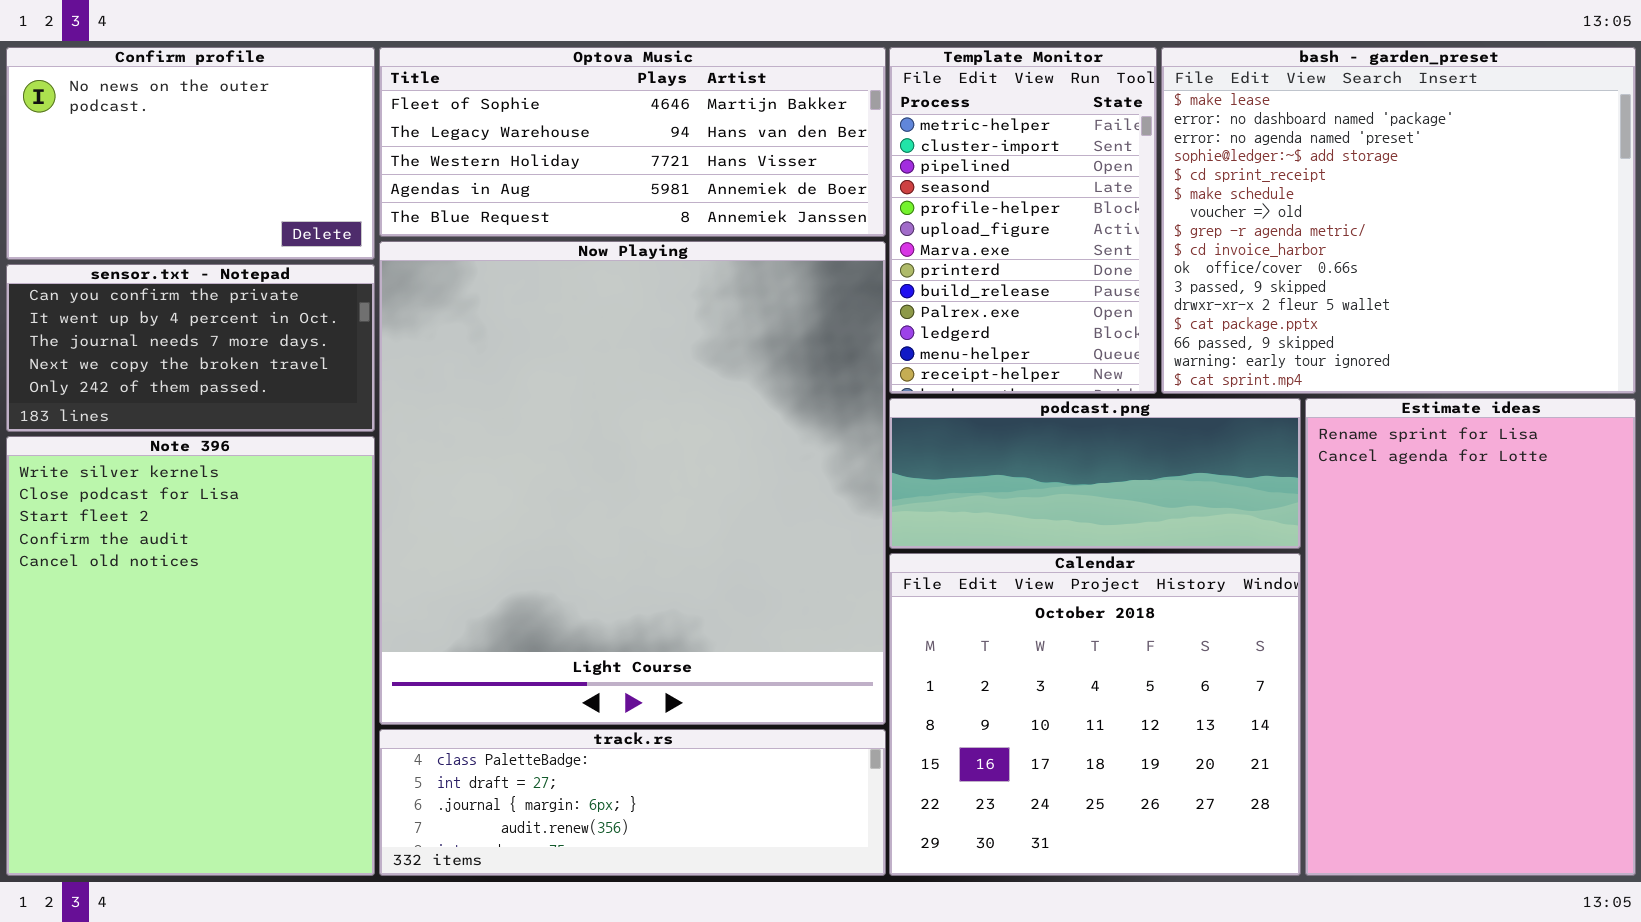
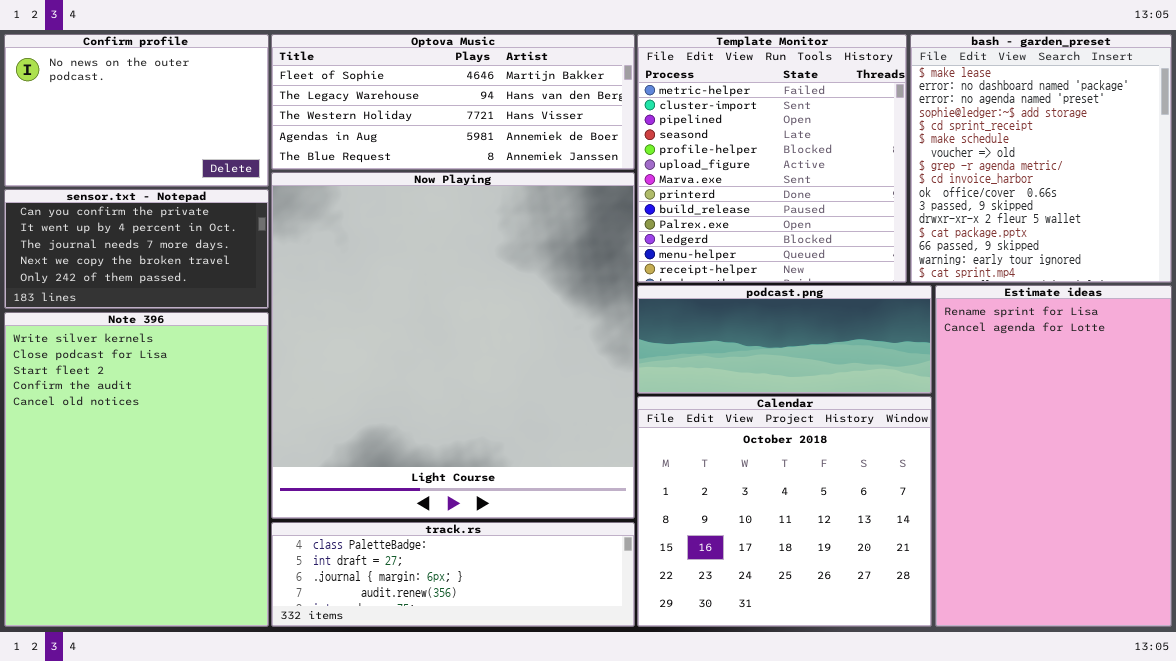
Template Monitor: [889,47,1157,394] -> [637,34,907,283], resized
bash - garden_preset: [1161,47,1636,394] -> [910,34,1172,283], resized

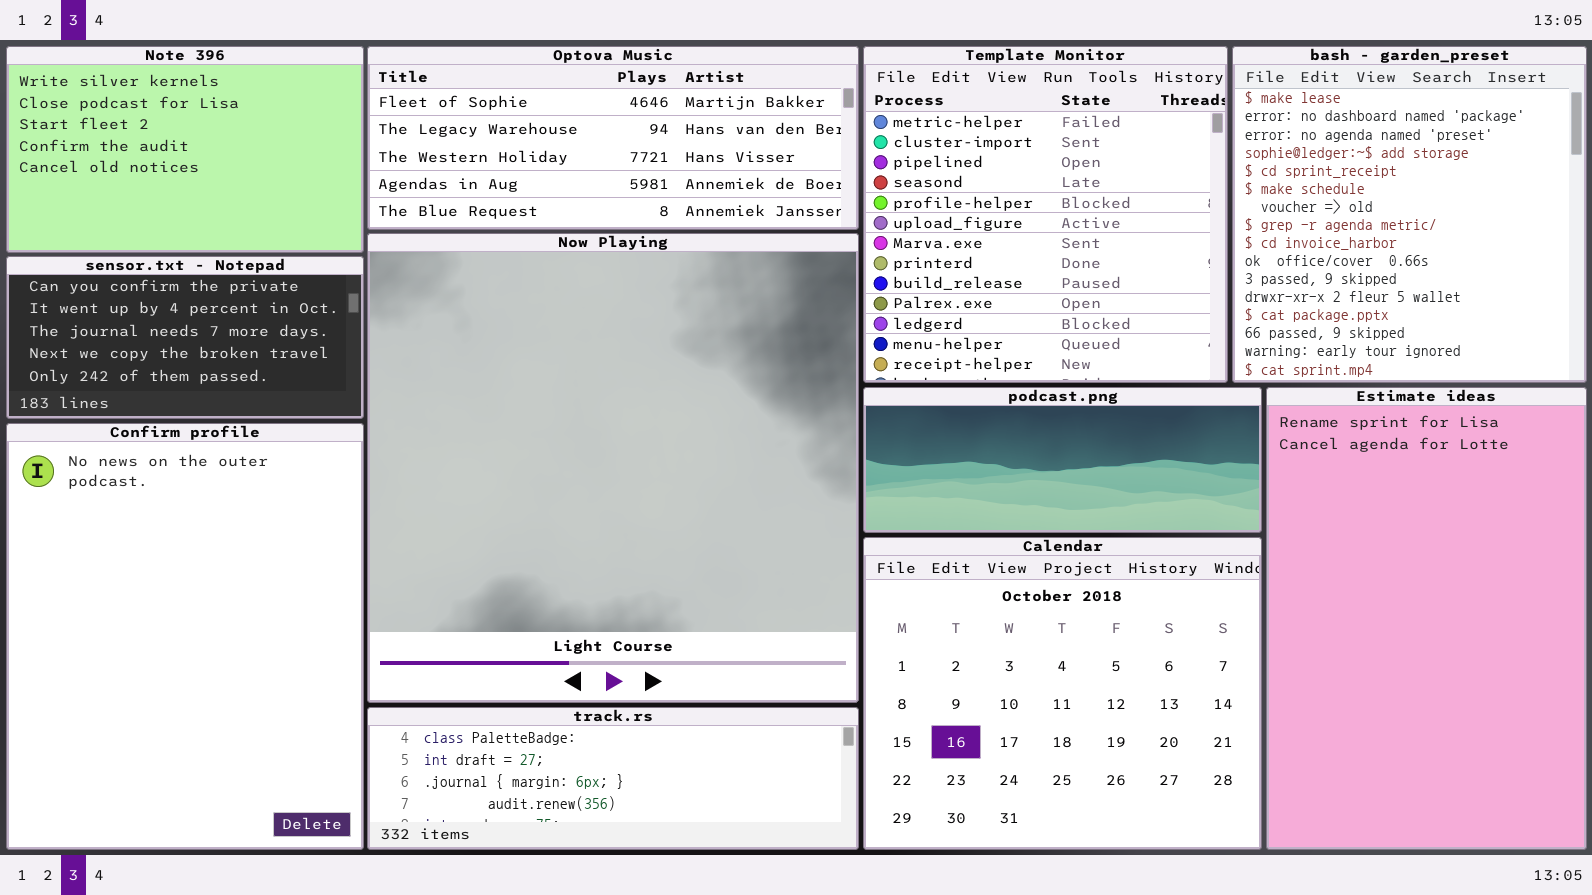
Confirm profile: [4,34,269,187] -> [6,423,364,850], moved, resized
Note 396: [4,312,269,627] -> [6,46,364,253], moved, resized

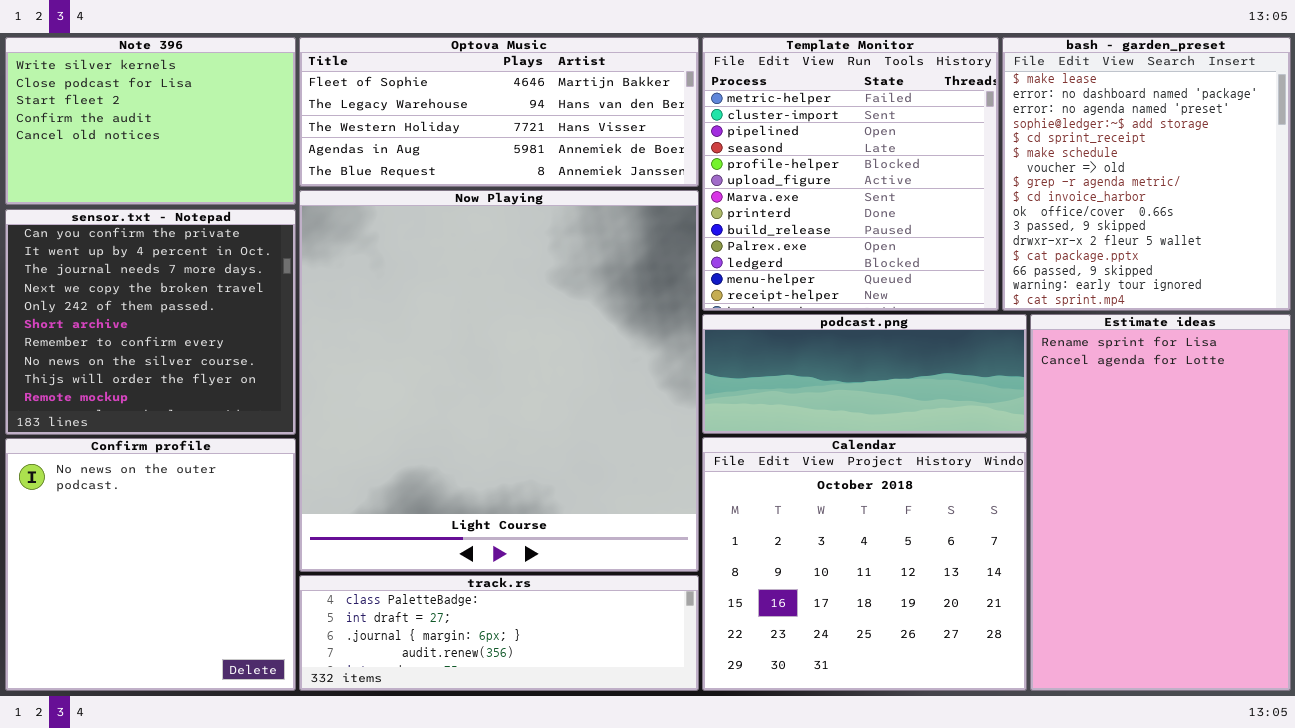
sensor.txt - Notepad: [6,256,364,419] -> [5,209,296,435], resized
Confirm profile: [6,423,364,850] -> [5,438,296,691], resized

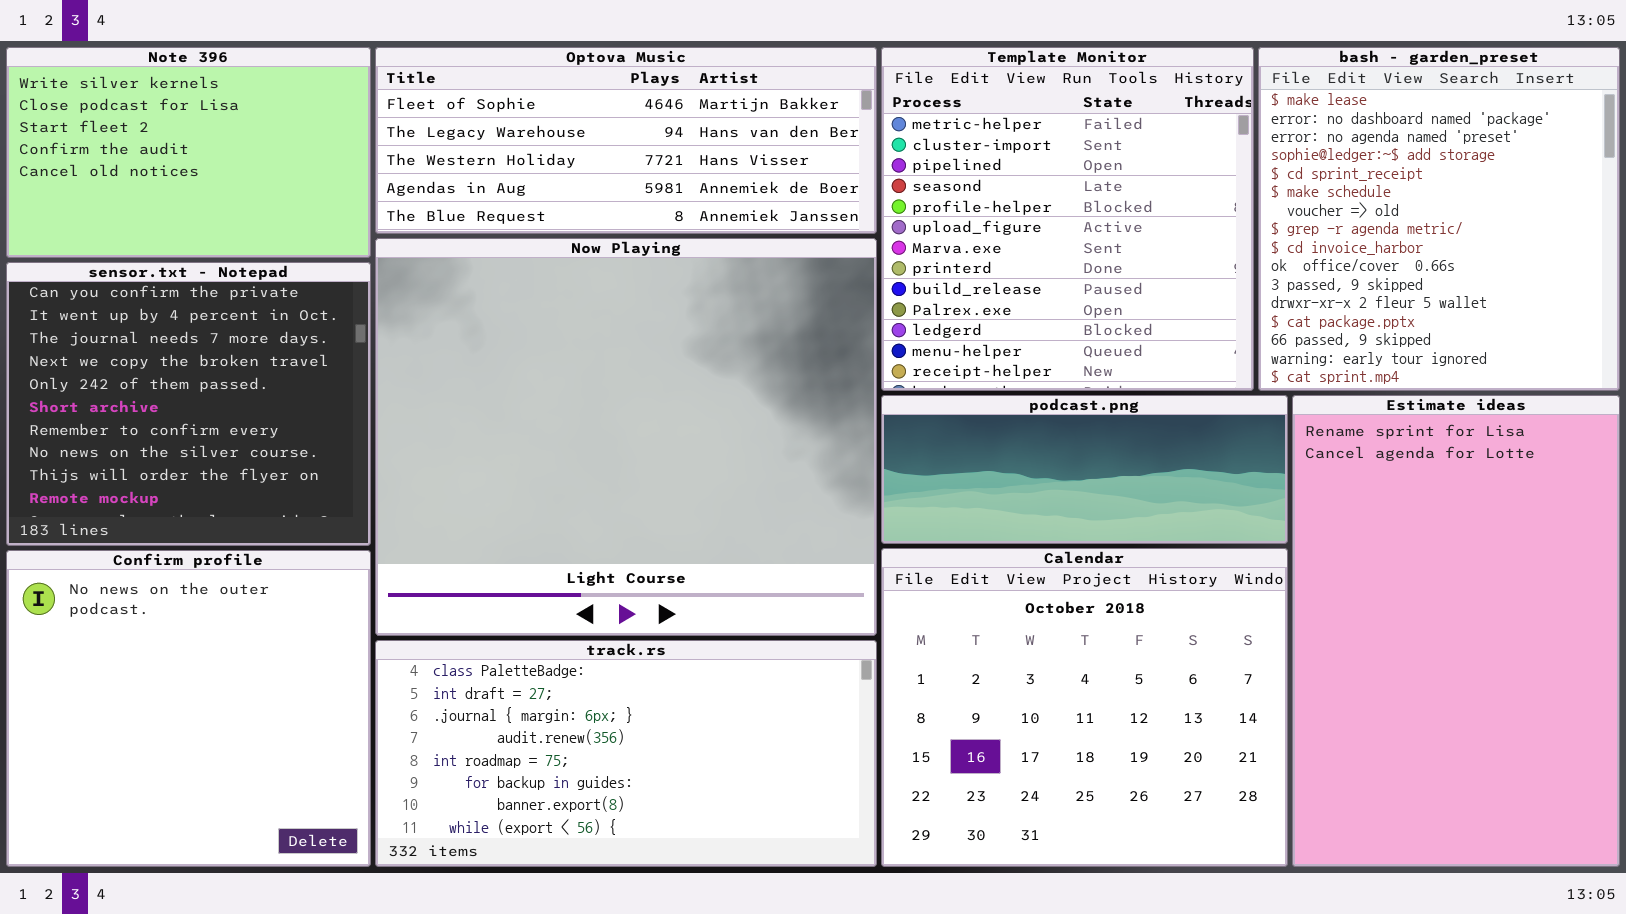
Now Playing: [299,190,699,572] -> [375,238,877,636], resized
track.rs: [299,575,699,691] -> [375,640,877,867], resized

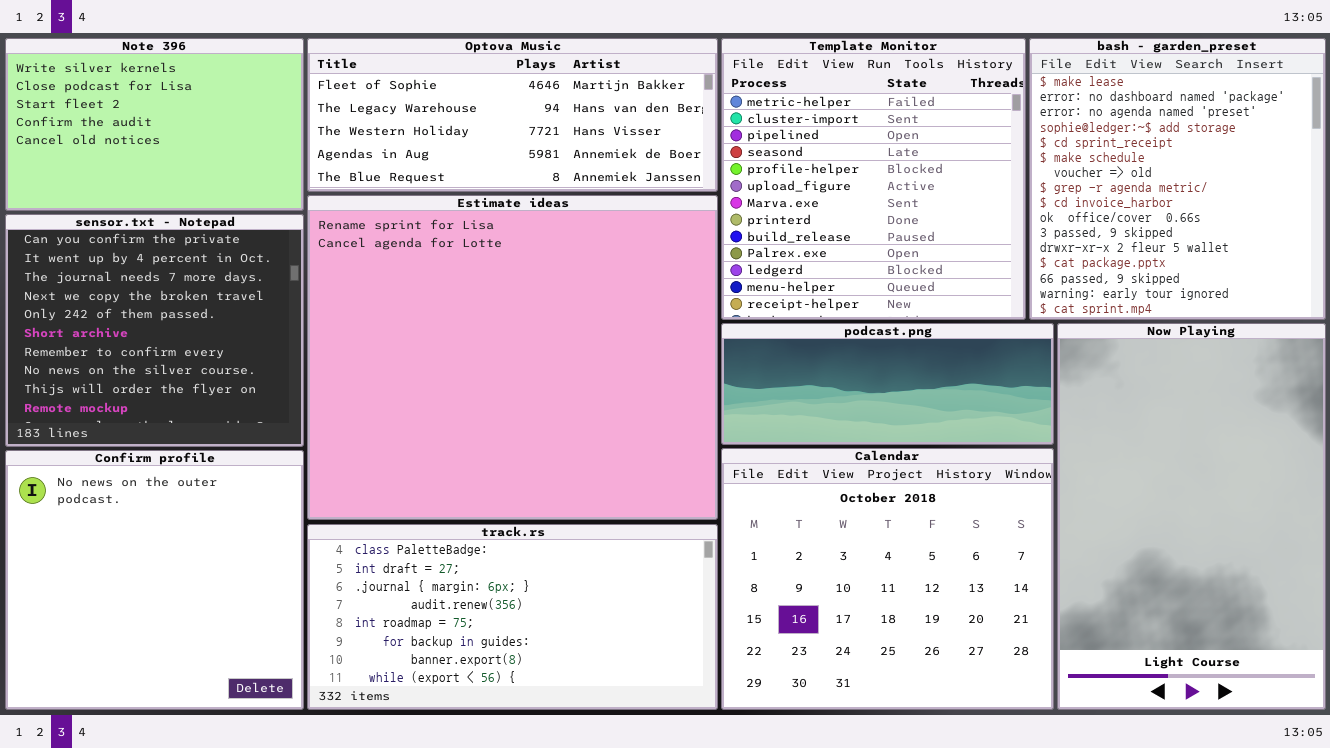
Now Playing: [375,238,877,636] -> [1057,323,1326,710], moved, resized
Estimate ideas: [1292,395,1620,867] -> [307,195,718,520], moved, resized

